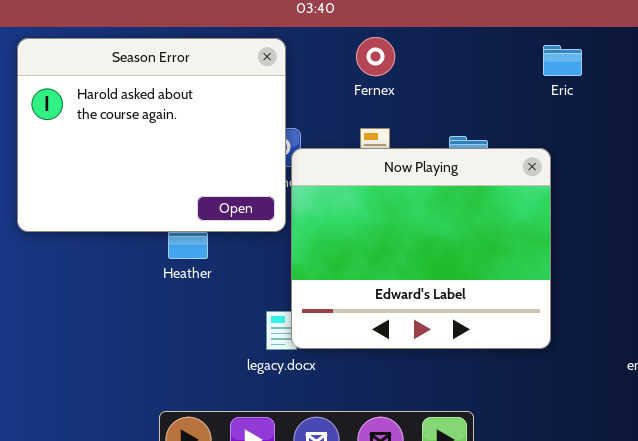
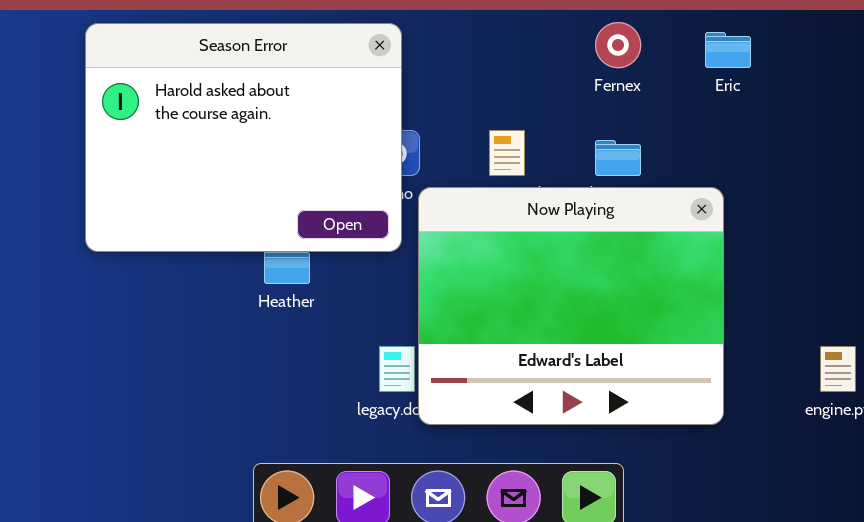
Fernex: [356,37,395,76] -> [595,22,641,68], moved
Now Playing: [291,148,551,349] -> [418,187,724,425], moved

